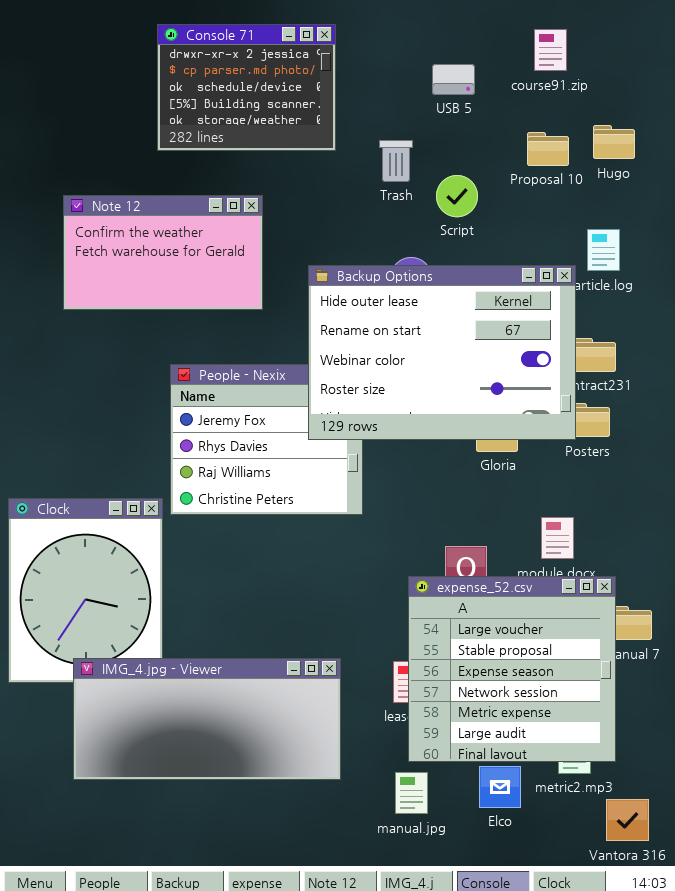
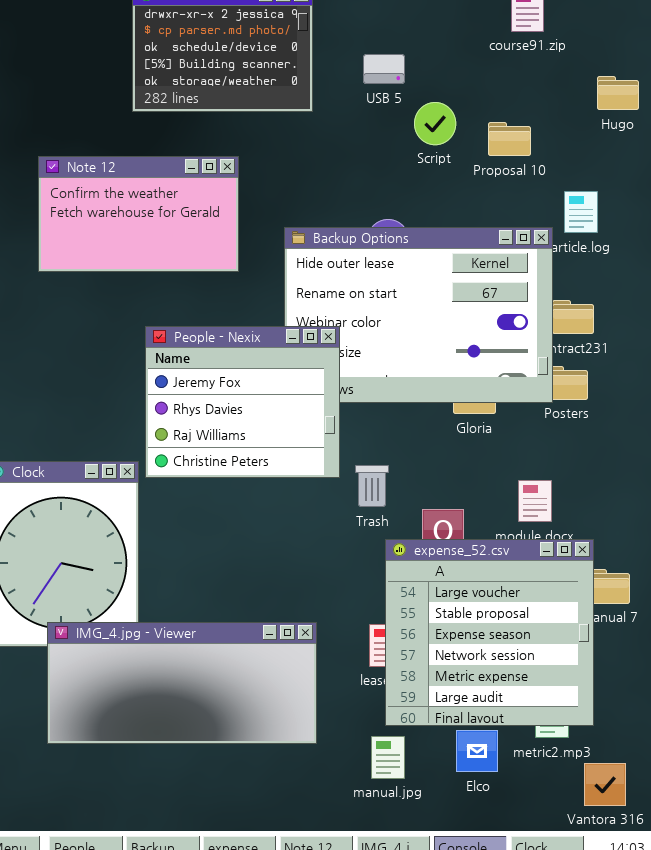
USB 5: [432,64,475,95] -> [363,54,405,84], moved
Hugo: [593,125,635,159] -> [597,76,639,110], moved
Proposal 10: [527,132,569,166] -> [488,122,531,156], moved
Trash: [379,140,413,182] -> [355,465,389,507], moved
Script: [436,175,478,217] -> [414,102,456,145], moved
People - Nexix: [170,364,363,515] -> [145,326,340,478], raised

